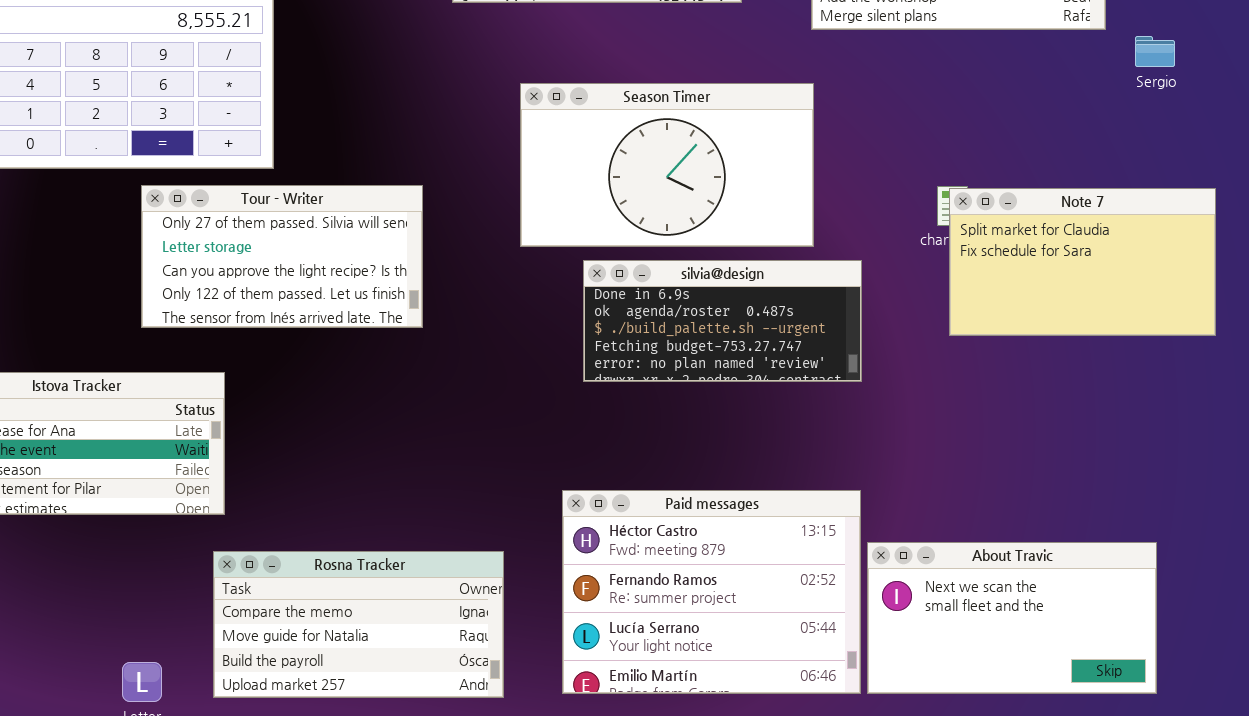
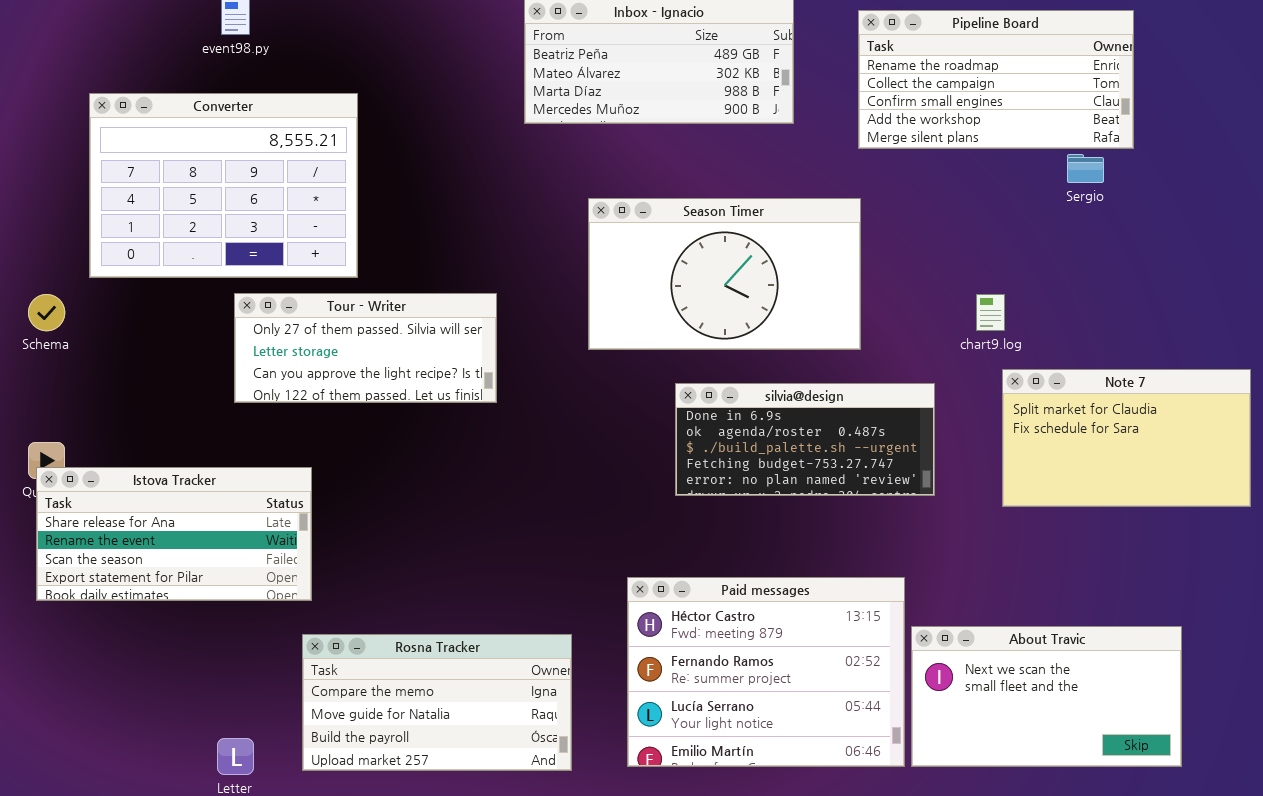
Sergio: [1135,36,1175,67] -> [1067,154,1104,183], moved
Tour - Writer: [141,185,423,328] -> [234,293,497,403], resized
Note 7: [949,188,1216,336] -> [1002,369,1251,507], moved
silvia@design: [583,260,862,382] -> [675,383,935,496], moved

